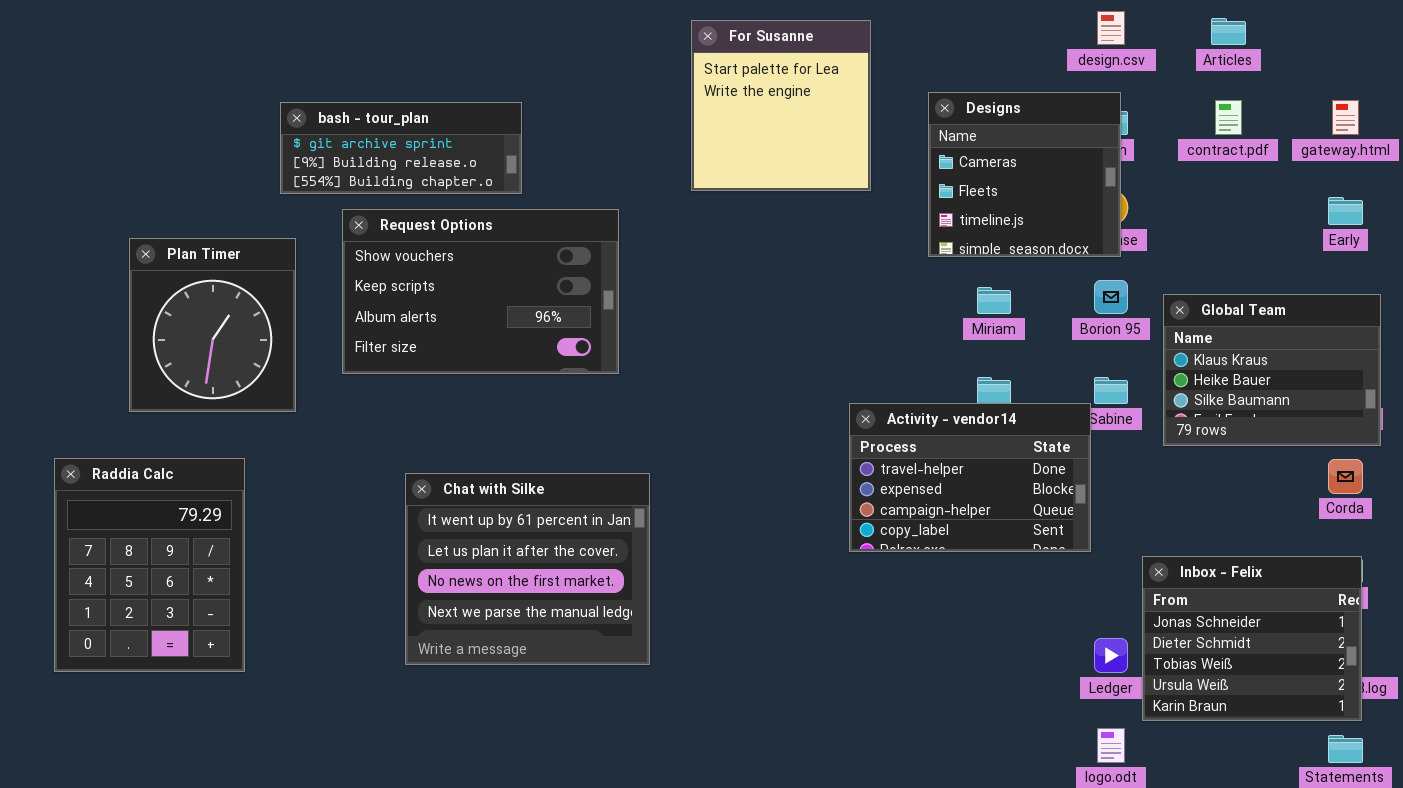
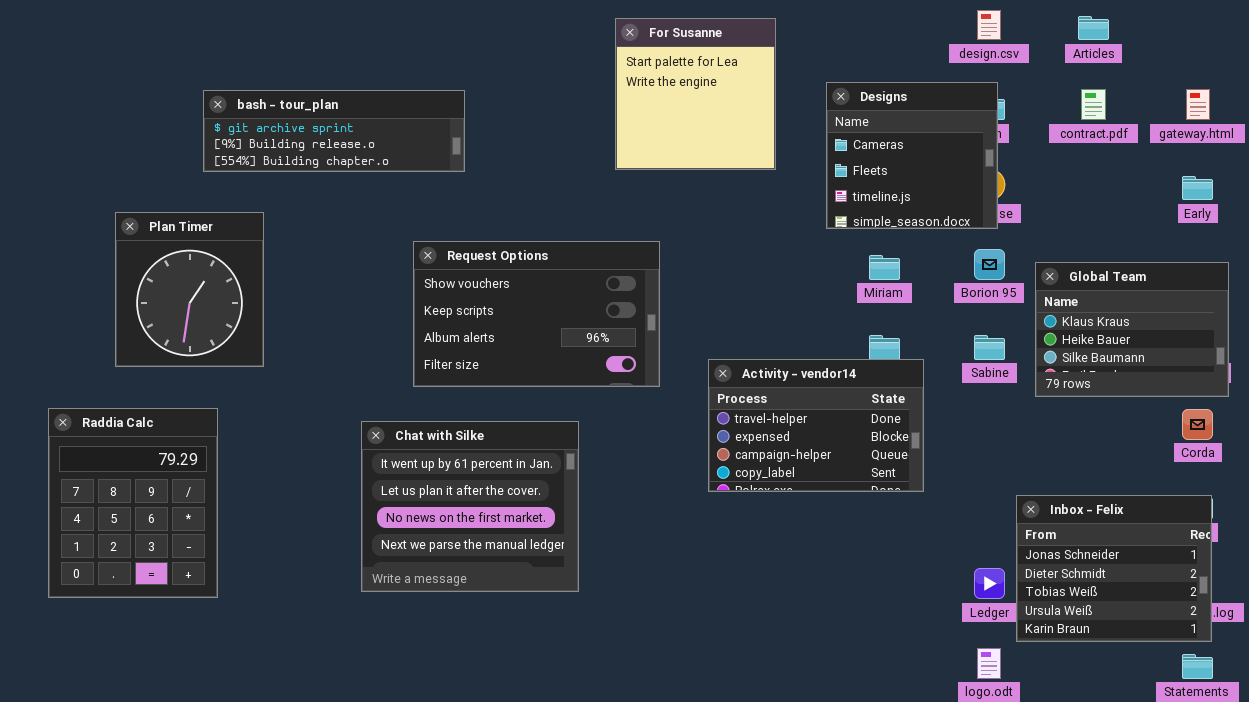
bash - tour_plan: [280,102,522,194] -> [203,90,465,172], resized
Request Options: [342,209,619,374] -> [413,241,660,387], moved
Activity - vendor14: [849,403,1091,552] -> [708,359,924,492], moved

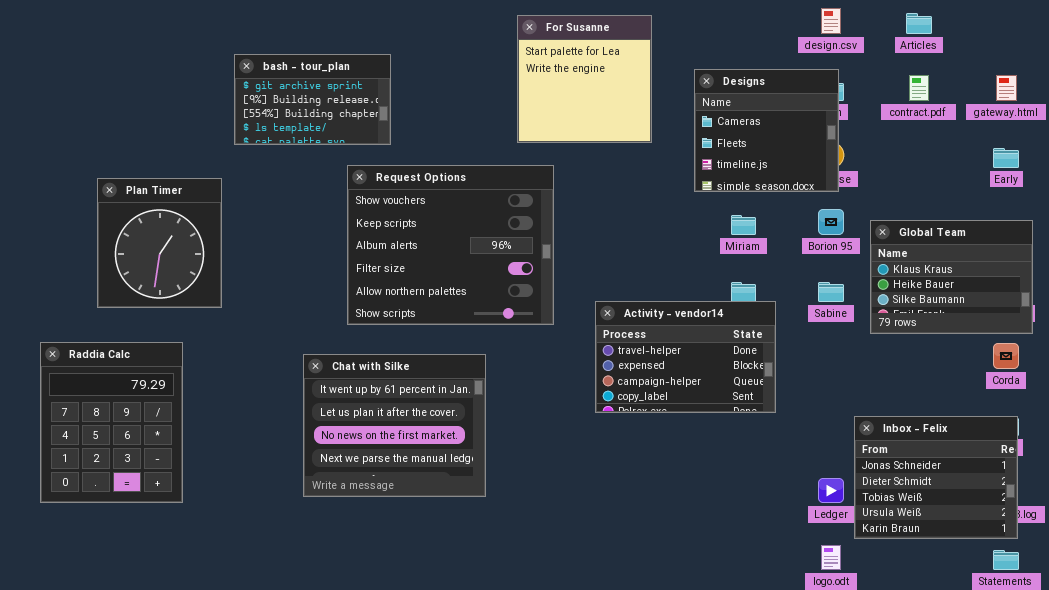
bash - tour_plan: [203,90,465,172] -> [234,54,391,145], resized
Request Options: [413,241,660,387] -> [347,165,554,325], resized

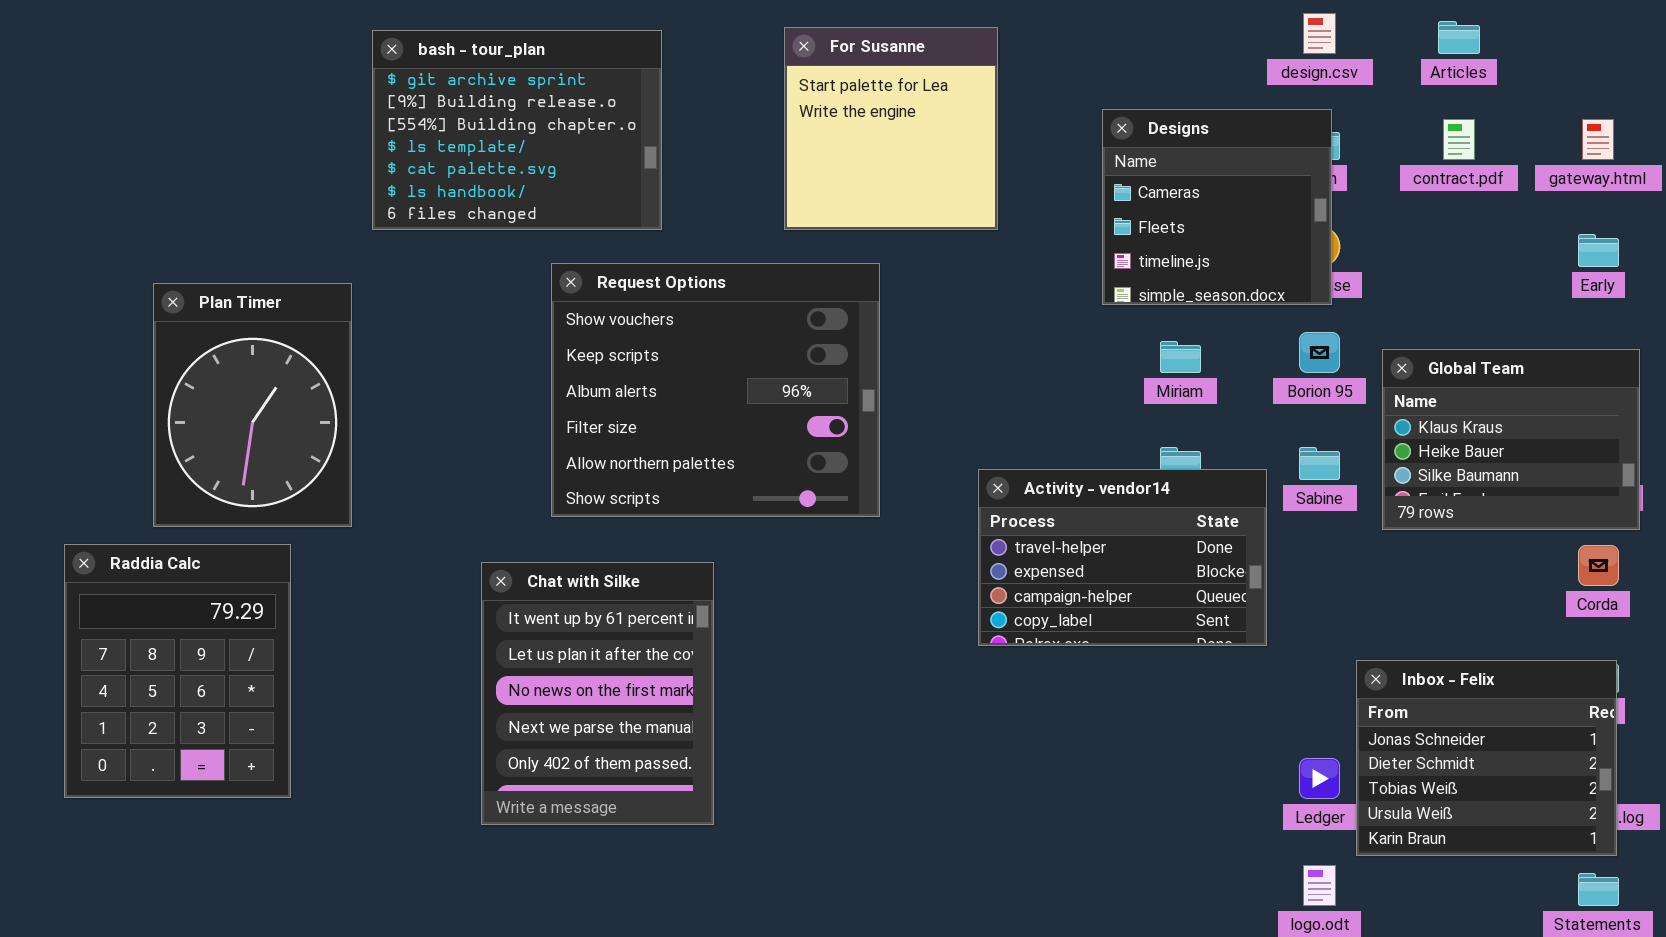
For Susanne: [517,15,652,143] -> [784,27,998,230], moved
bash - tour_plan: [234,54,391,145] -> [372,30,662,230], resized
Plan Timer: [97,178,222,308] -> [153,283,352,527], resized
Activity - vendor14: [595,301,776,413] -> [978,469,1267,646], moved
Chat with Silke: [303,354,486,497] -> [481,562,714,825], resized

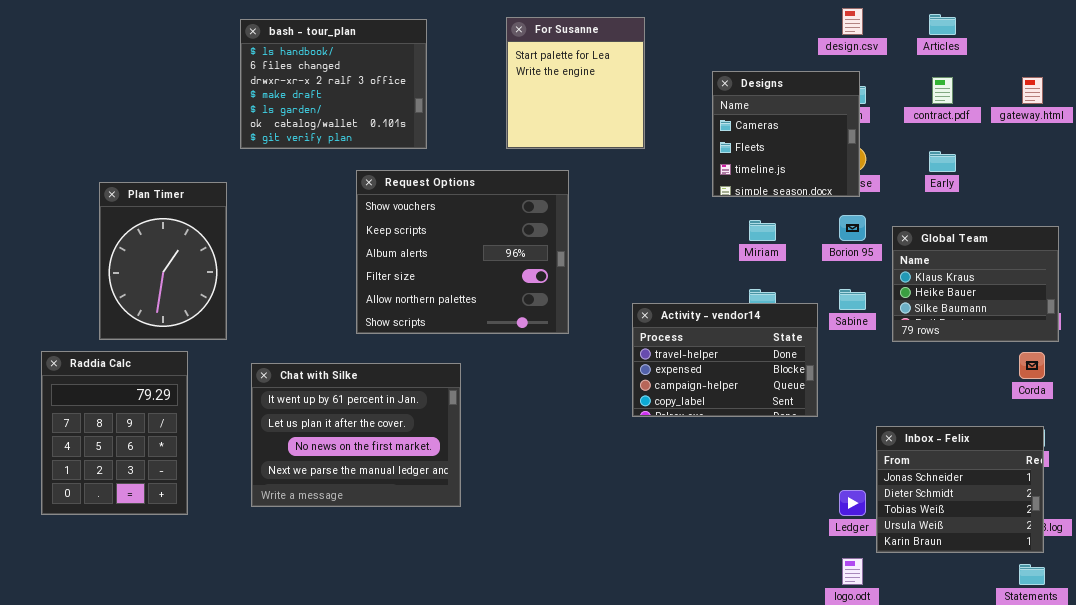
bash - tour_plan: [372,30,662,230] -> [240,19,427,149], scrolled down 5 rows
Early: [1578,234,1619,267] -> [929,151,956,172], moved
Chat with Silke: [481,562,714,825] -> [251,363,461,507], resized

